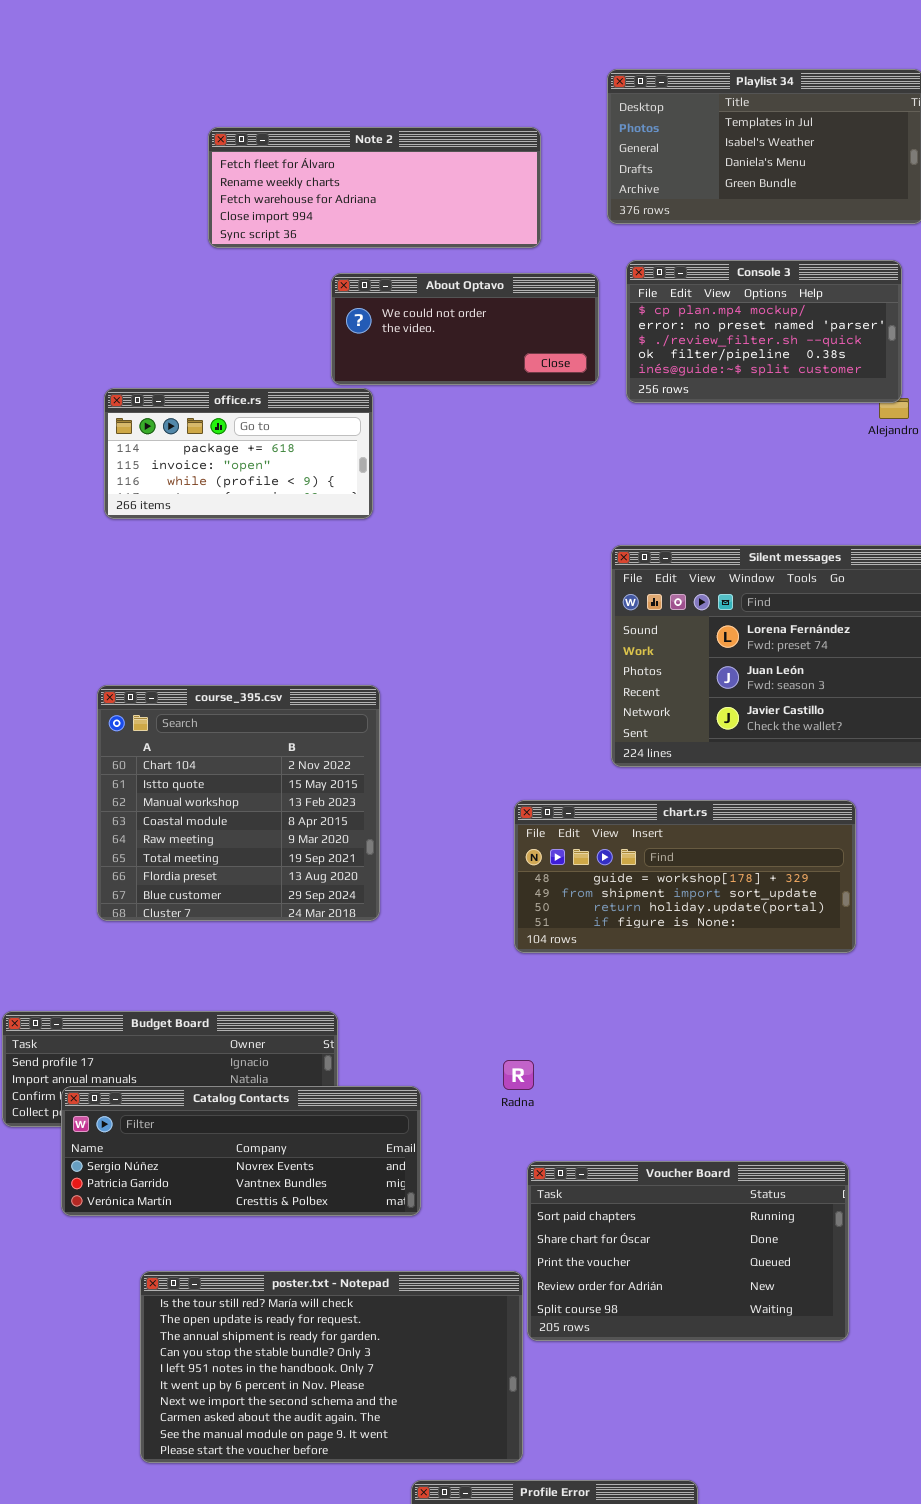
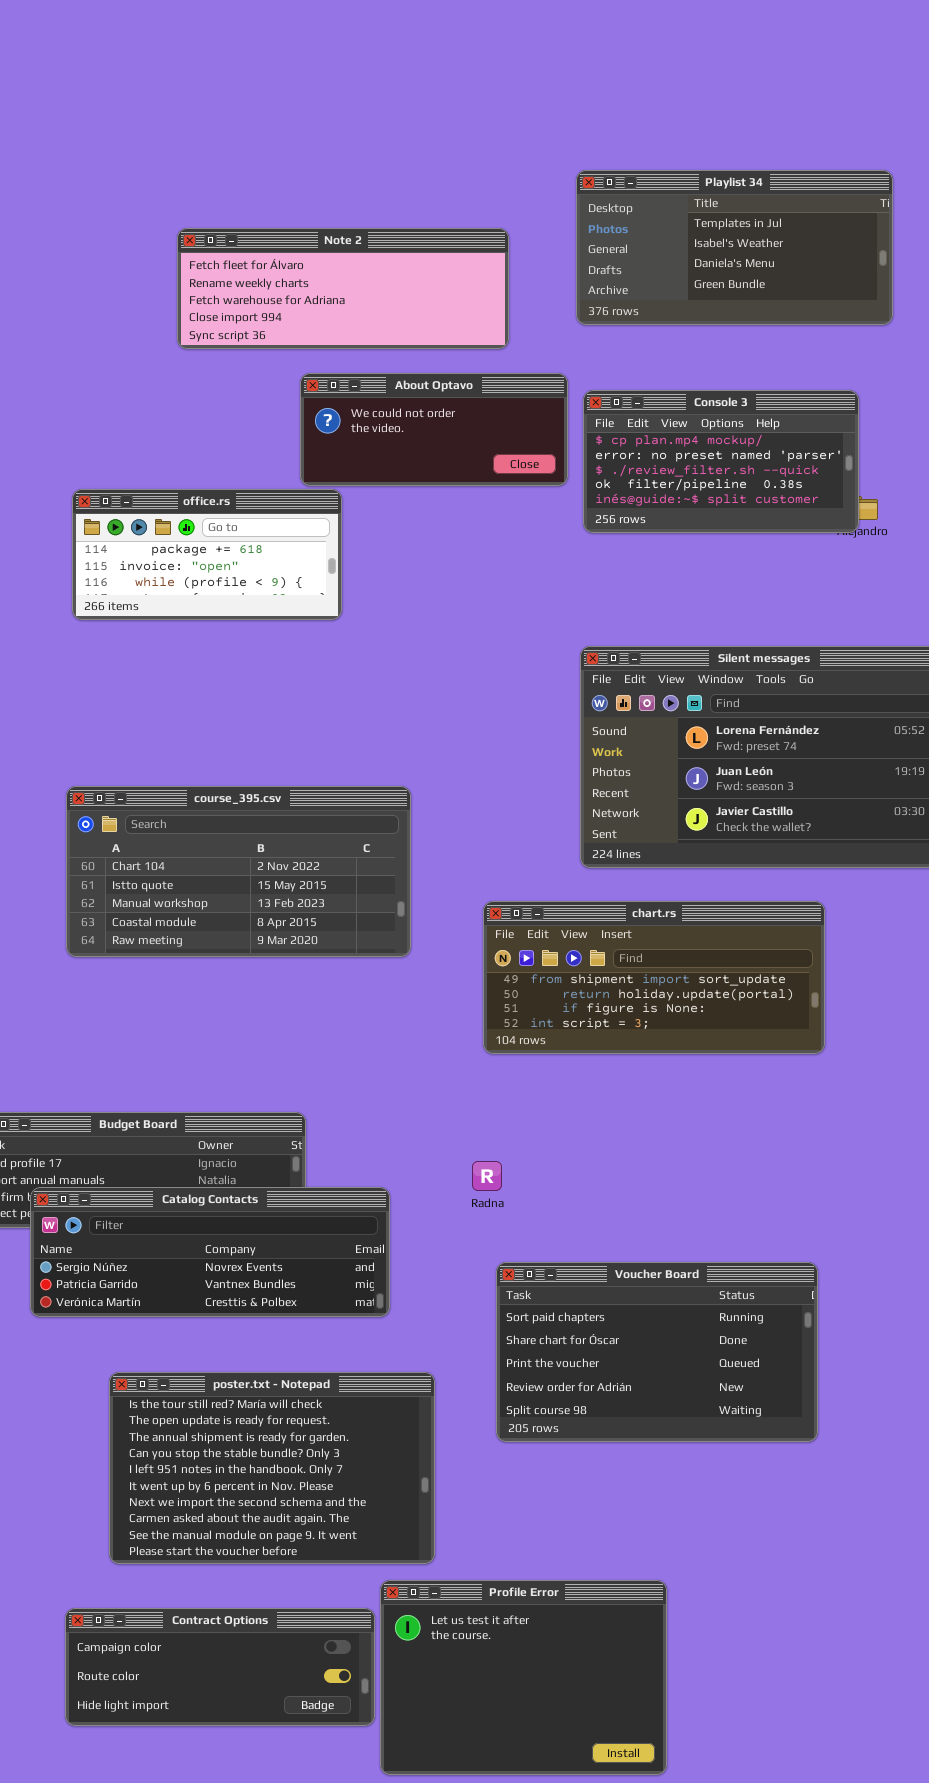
Console 3: [626,260,902,403] -> [583,390,859,533], moved
course_395.csv: [97,685,380,921] -> [66,786,411,957], resized
chart.rs: [514,800,856,953] -> [483,901,825,1054], scrolled down 1 row
poster.txt - Notepad: [140,1271,523,1463] -> [109,1372,435,1564], resized

